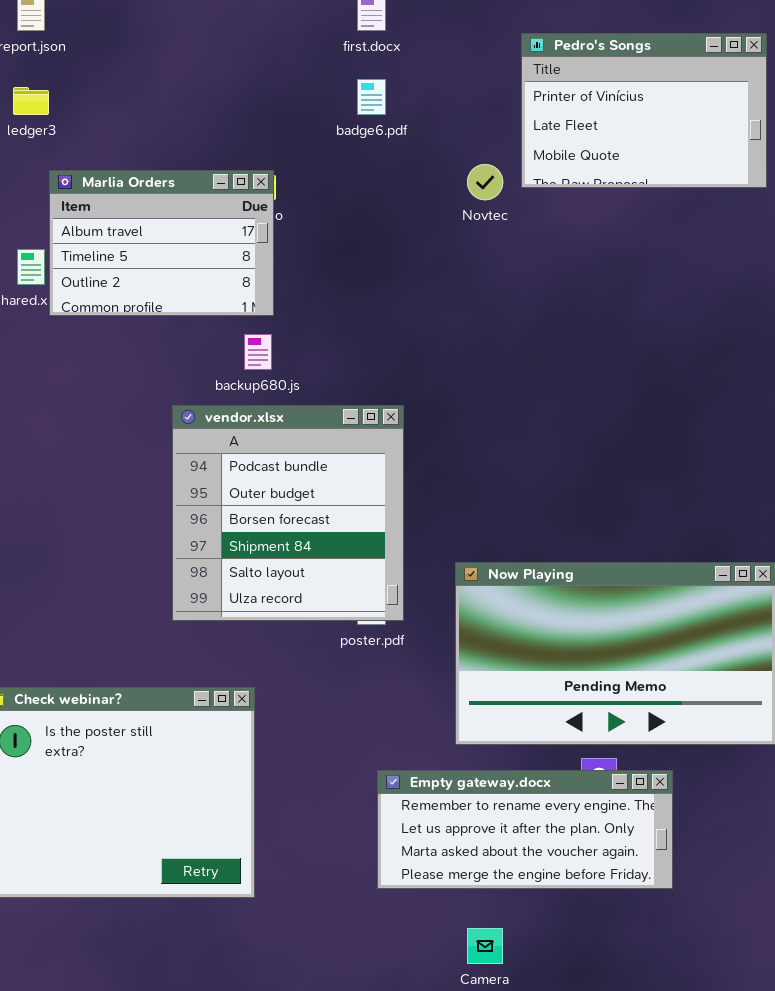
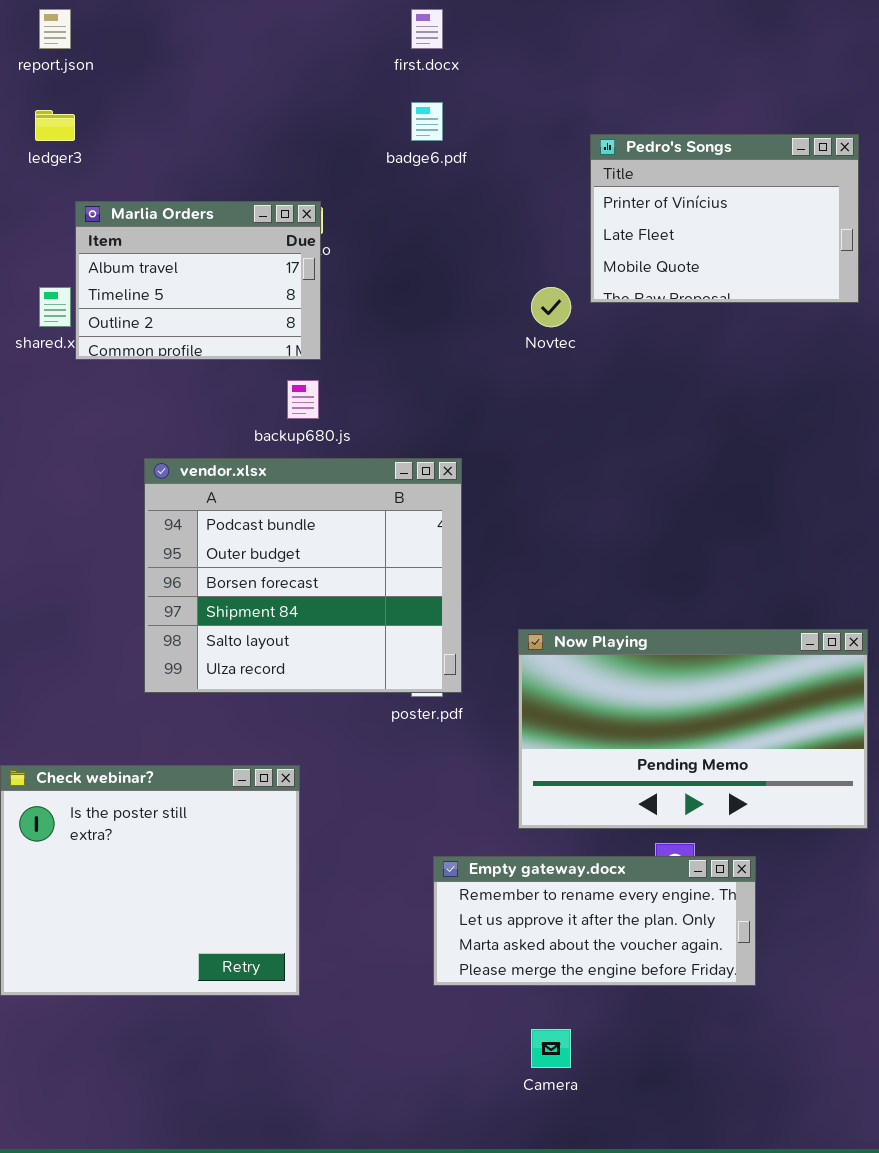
Pedro's Songs: [521,33,767,188] -> [590,134,859,303], moved
Novtec: [467,164,503,200] -> [531,287,571,327], moved
vendor.xlsx: [172,405,404,621] -> [144,458,462,693], resized

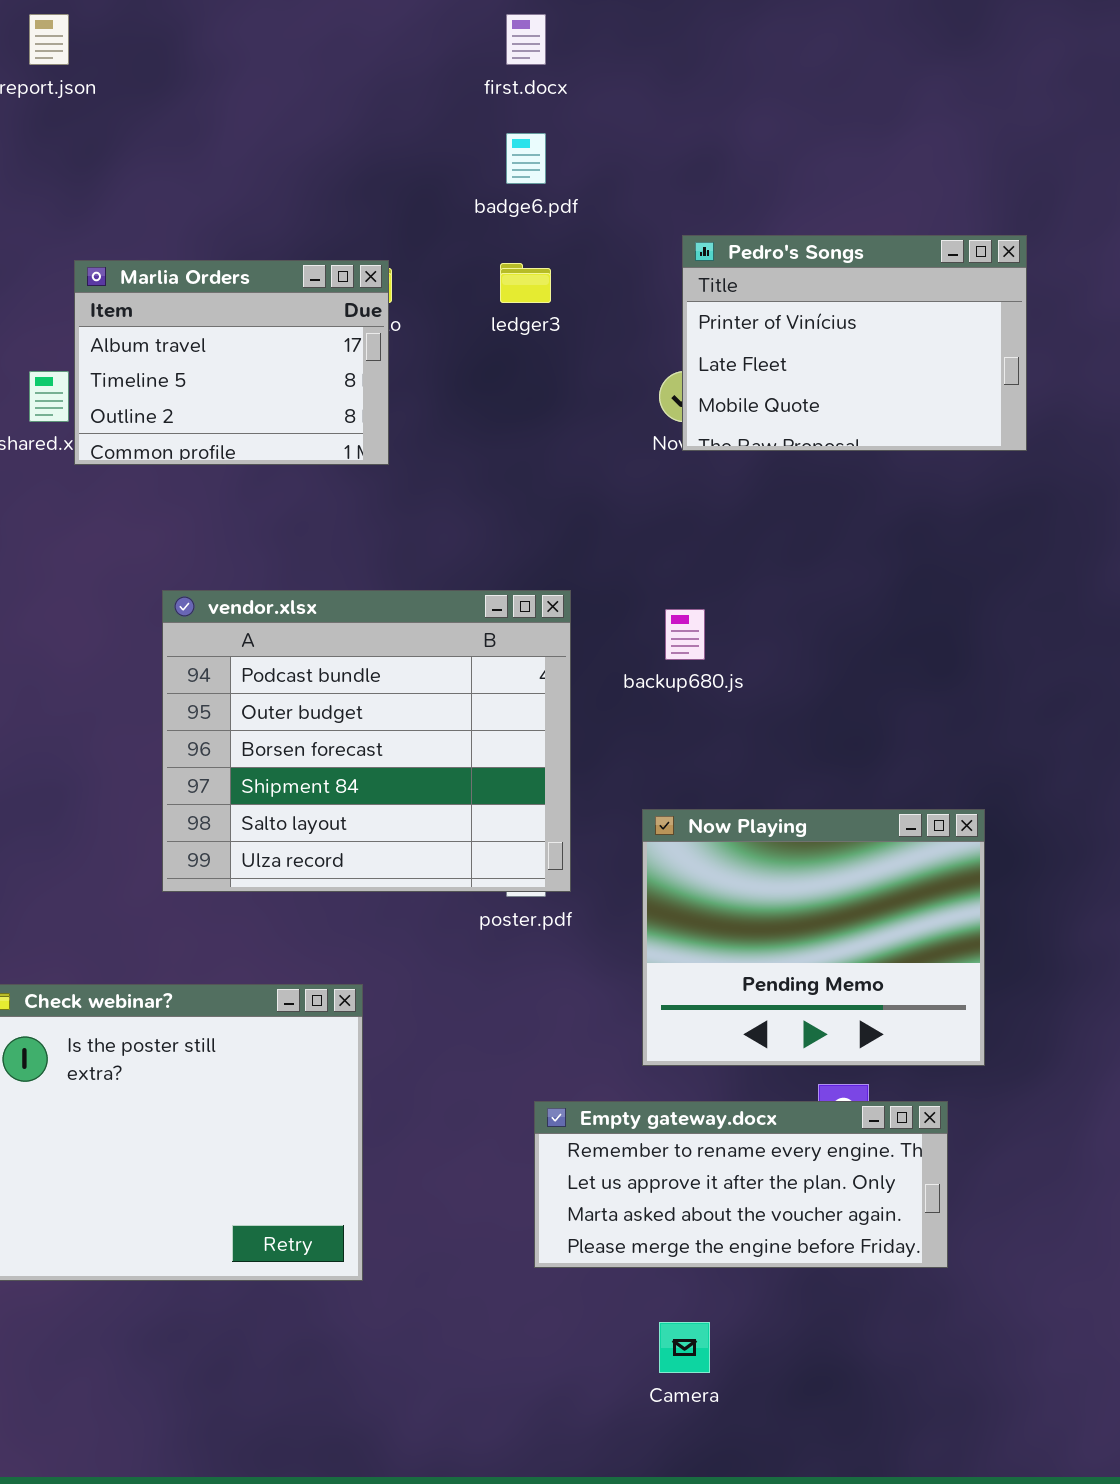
ledger3: [35,110,75,141] -> [500,263,551,303], moved
Pedro's Songs: [590,134,859,303] -> [682,235,1027,451], moved
backup680.js: [287,380,319,419] -> [665,609,705,660], moved
Now Playing: [518,629,868,829] -> [642,809,985,1066], resized

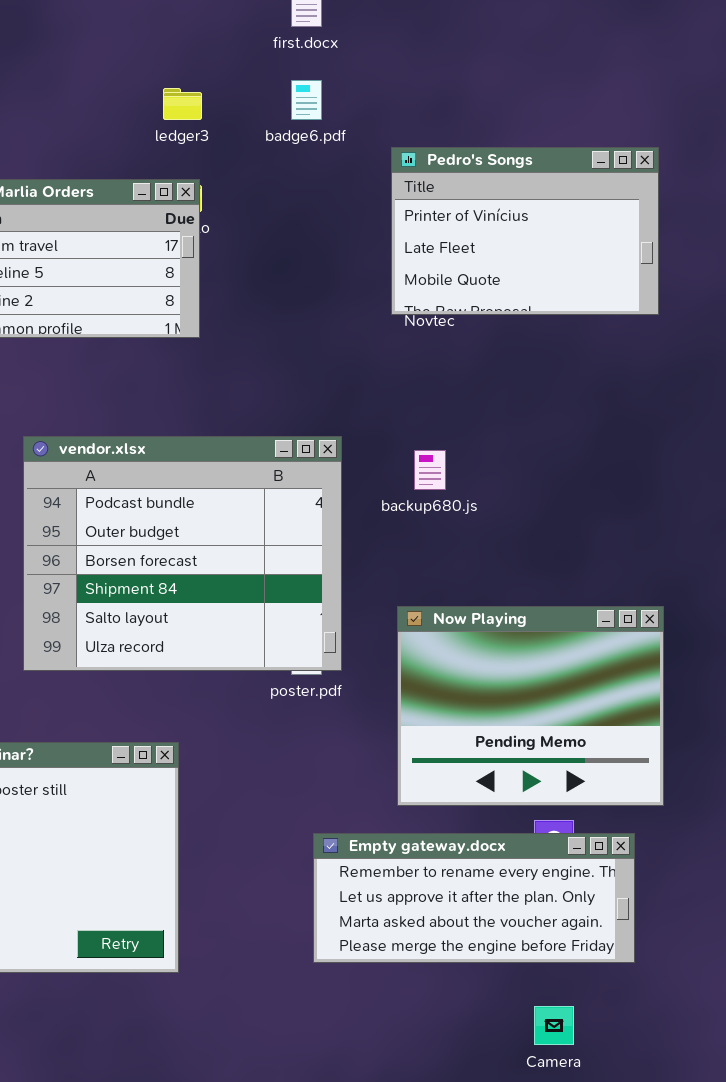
Pedro's Songs: [682,235,1027,451] -> [391,147,659,315], moved
ledger3: [500,263,551,303] -> [163,88,202,120], moved
Camera: [659,1322,710,1373] -> [534,1006,574,1045], moved

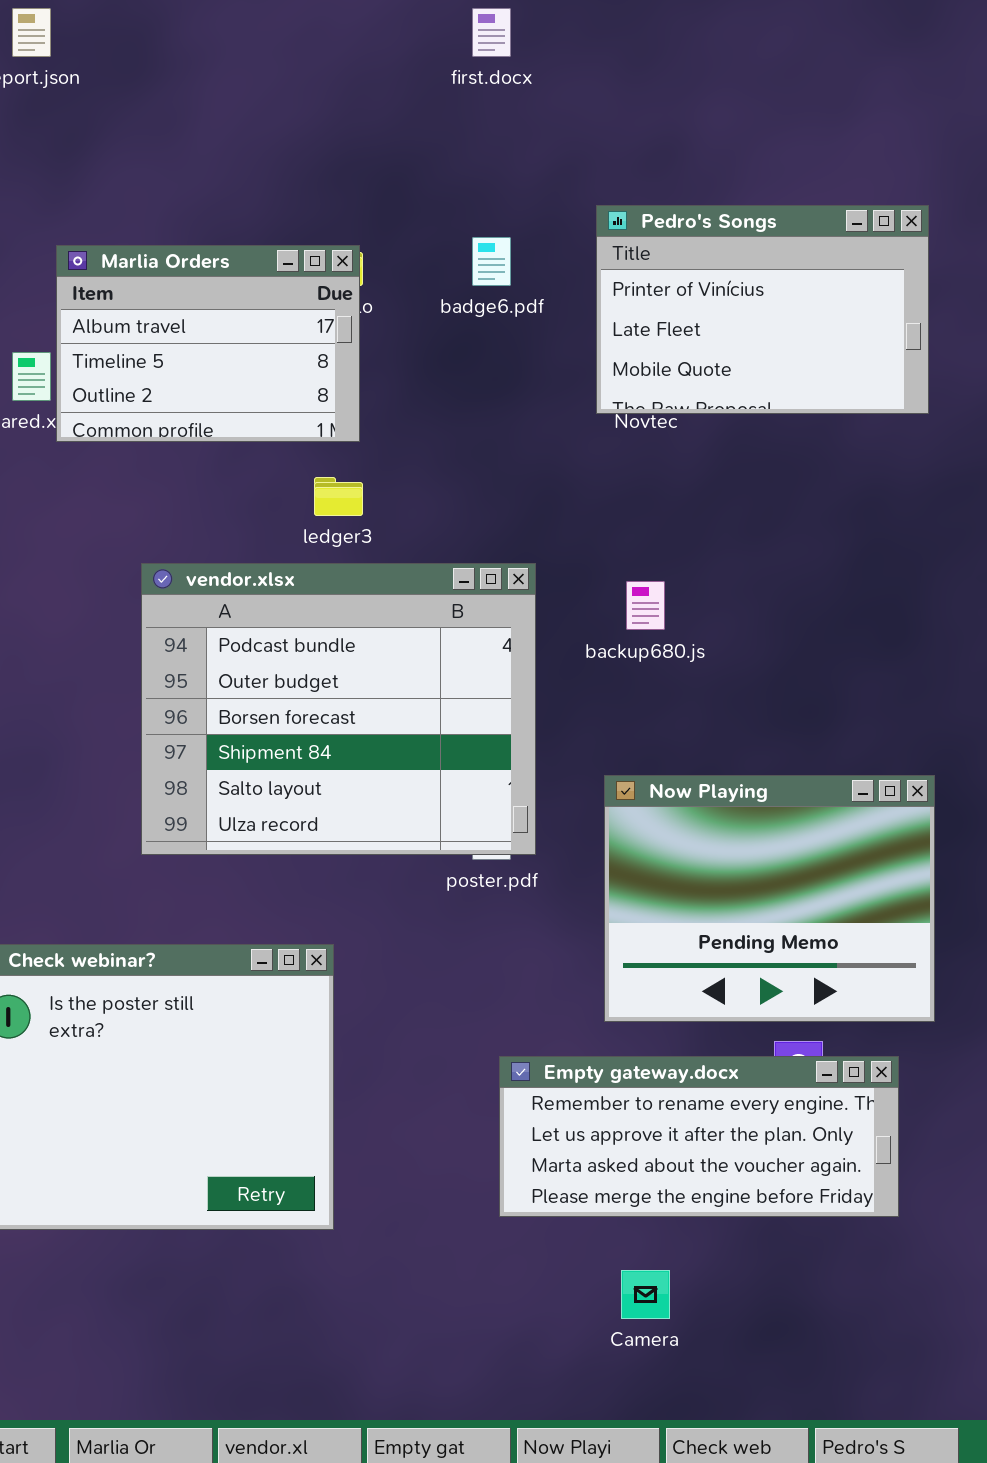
badge6.pdf: [291,80,322,120] -> [472,237,511,286], moved
ledger3: [163,88,202,120] -> [314,477,363,516], moved
Camera: [534,1006,574,1045] -> [621,1270,670,1319], moved

